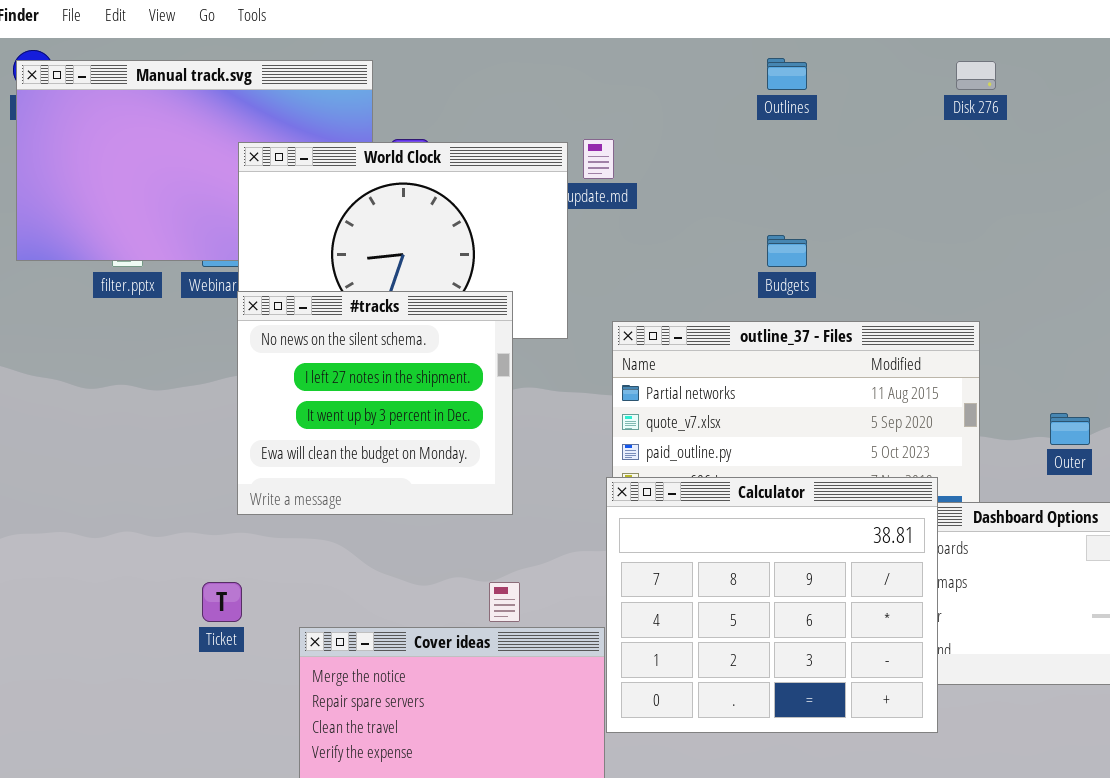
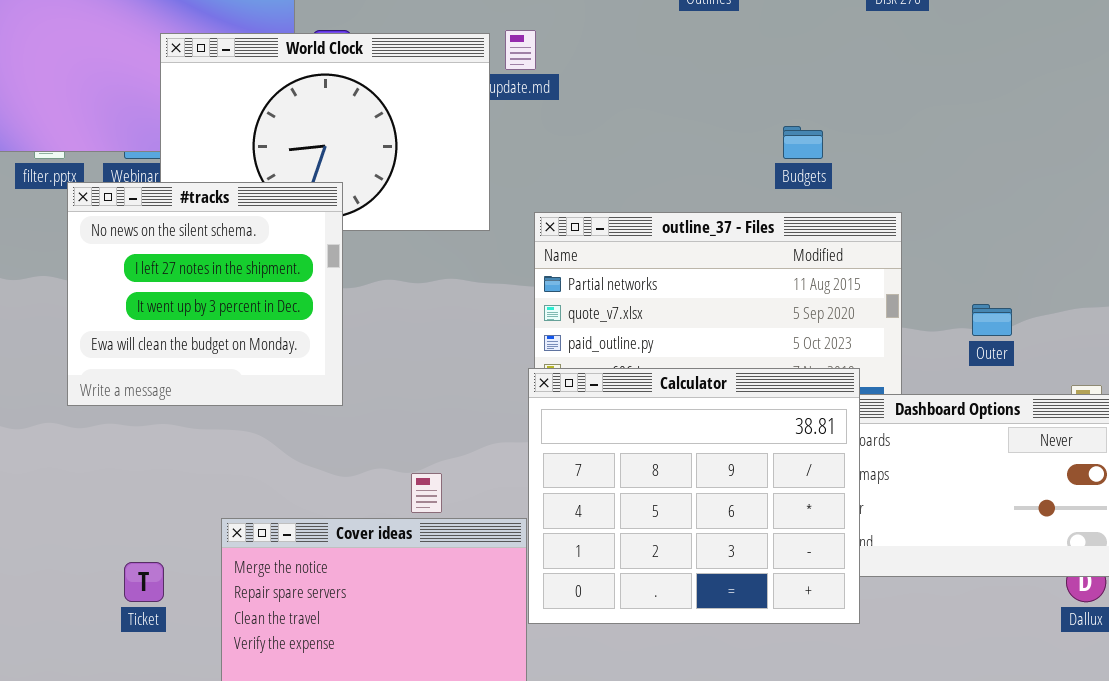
Budgets: [767,235,807,267] -> [783,126,823,159], moved
#tracks: [237,291,513,515] -> [67,182,343,406], moved
Ticket: [202,582,242,622] -> [124,562,164,602], moved

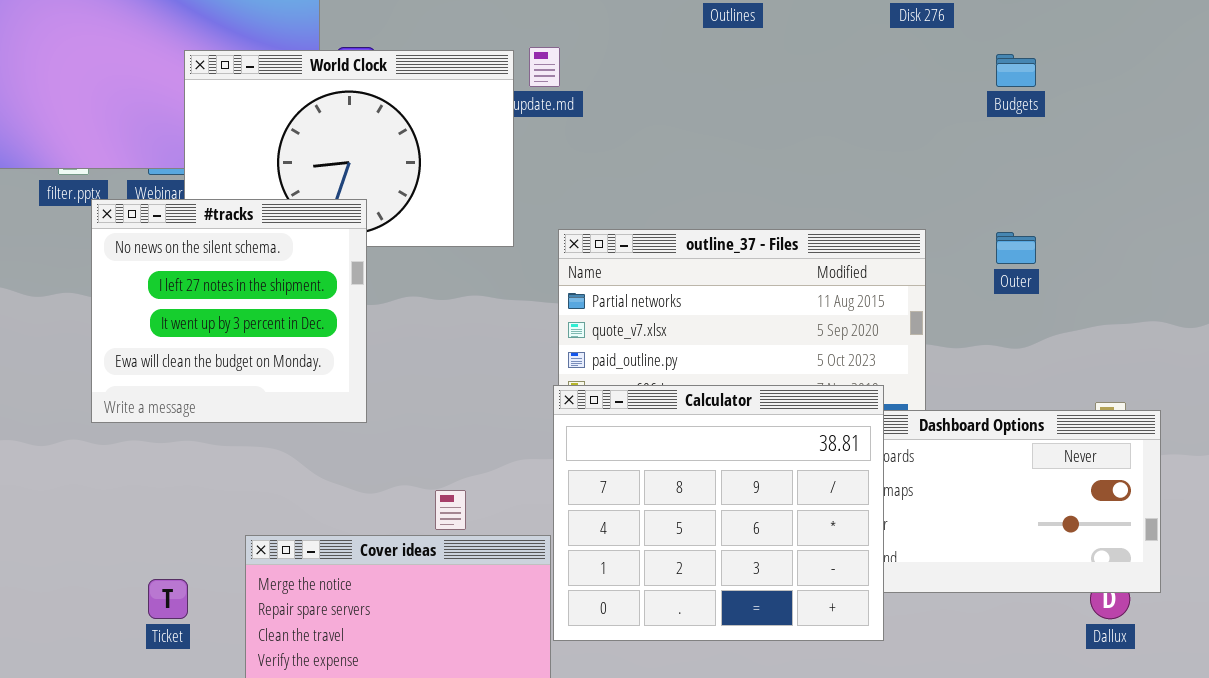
Budgets: [783,126,823,159] -> [996,54,1036,87], moved
Outer: [972,304,1012,336] -> [996,232,1036,264], moved

